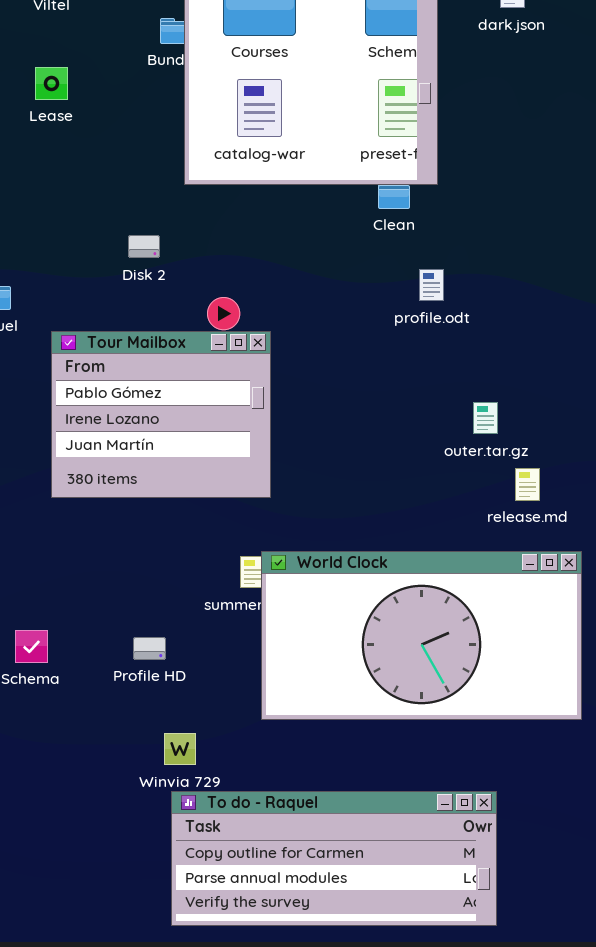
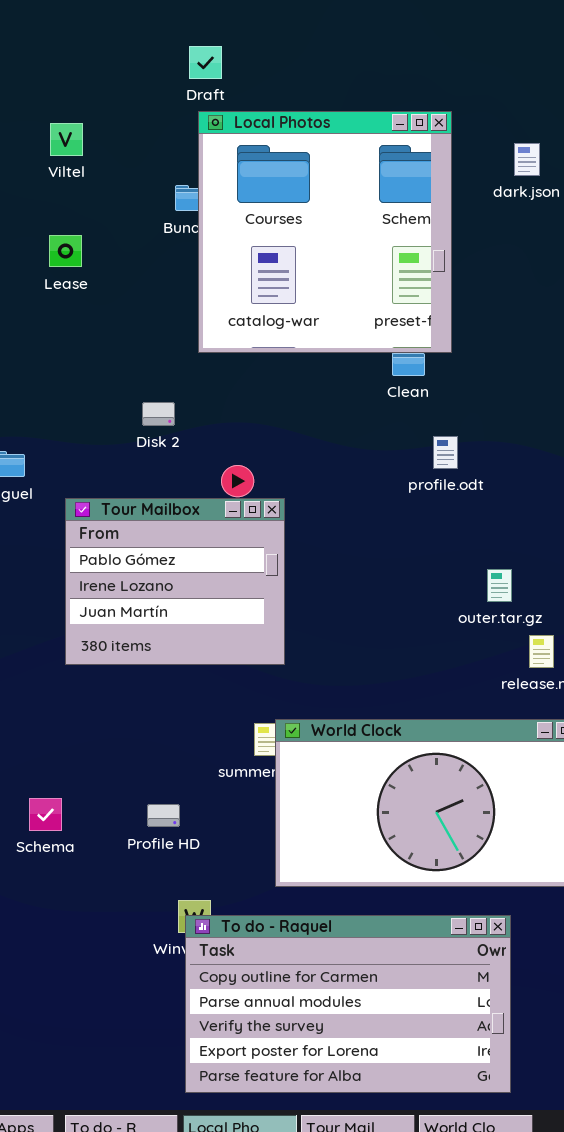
To do - Raquel: [171,791,497,926] -> [185,915,511,1093], resized

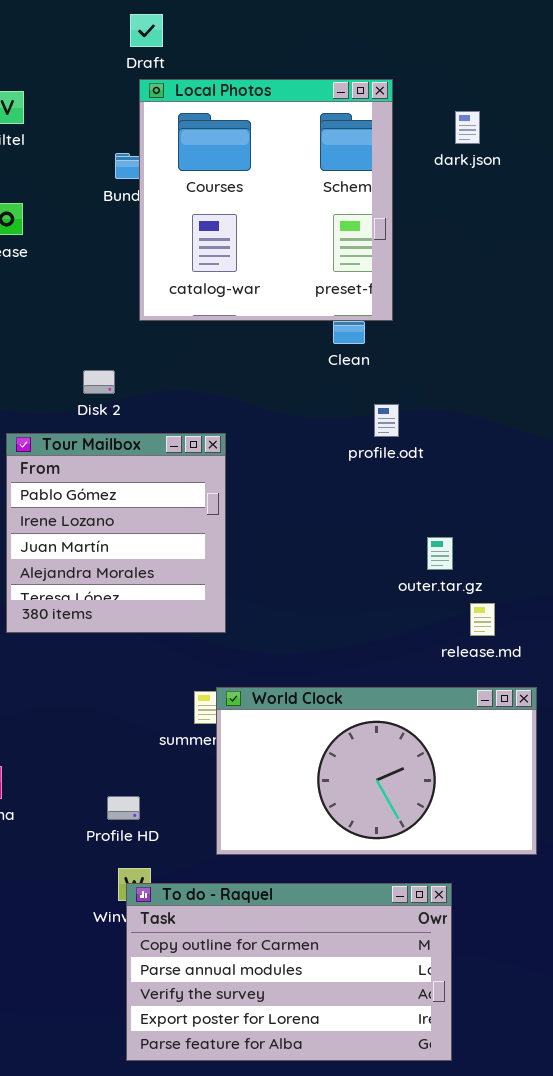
Tour Mailbox: [65,498,285,665] -> [6,433,226,633], resized
Profile HD: [147,804,180,827] -> [107,796,140,820], moved

